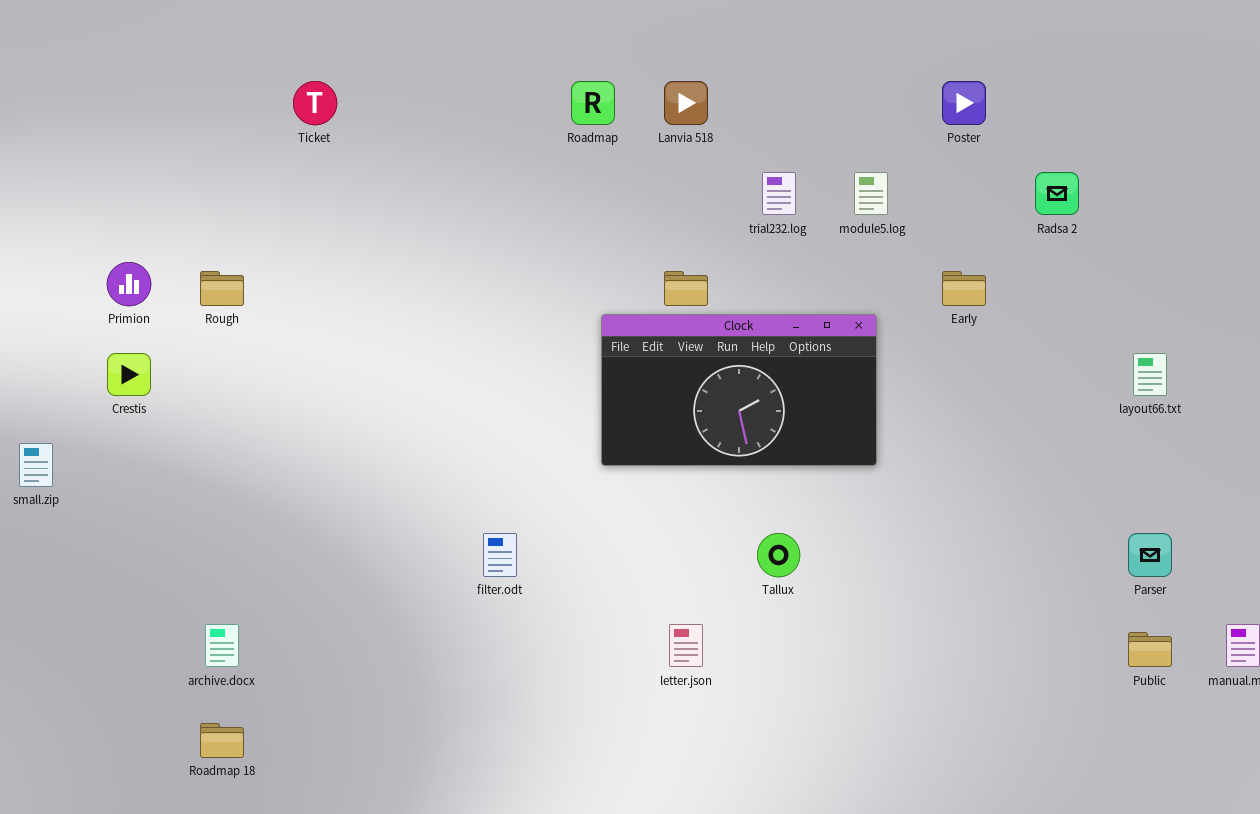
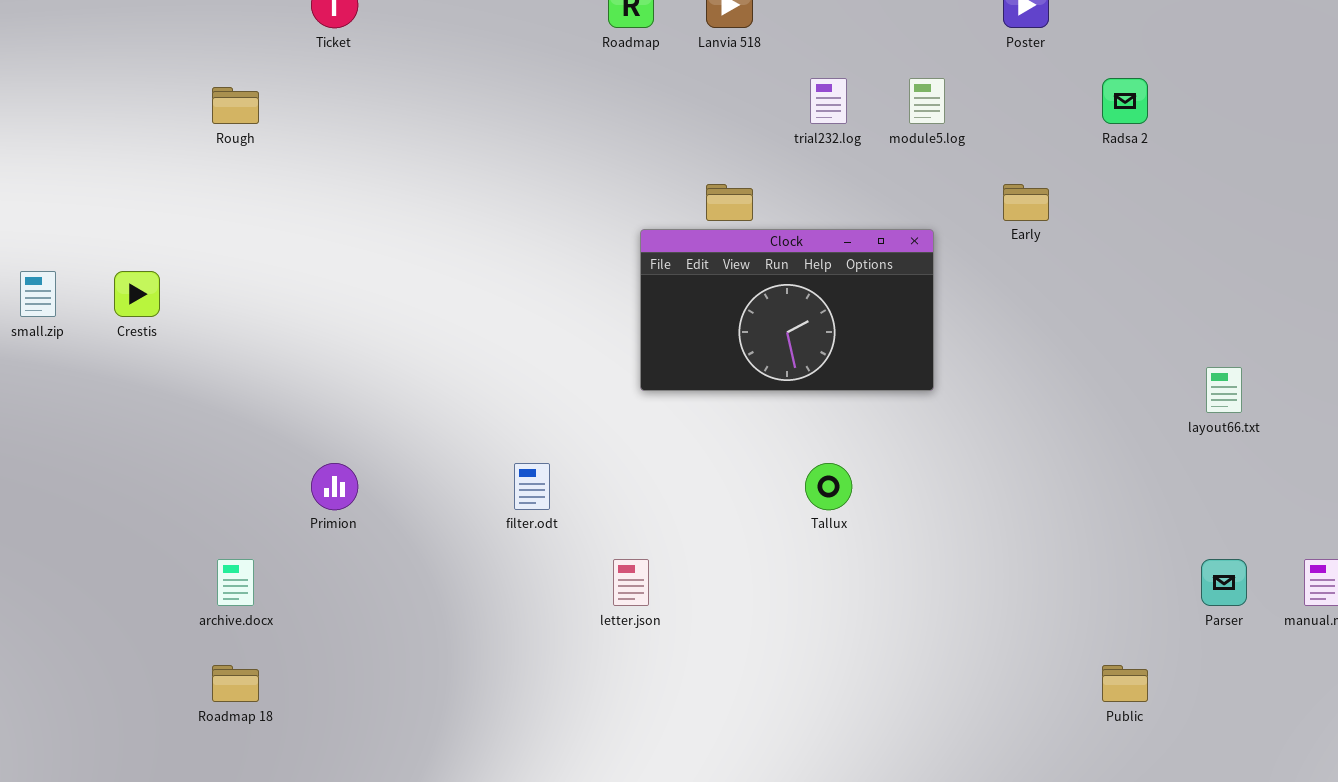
Primion: [107,262,151,306] -> [311,463,358,510], moved
Rough: [200,271,244,306] -> [212,87,259,124], moved
layout66.txt: [1133,353,1167,396] -> [1206,367,1242,413], moved
small.zip: [19,443,53,487] -> [20,271,56,317], moved
Parser: [1128,533,1172,577] -> [1201,559,1247,606], moved
letter.json: [669,624,703,667] -> [613,559,649,606], moved
Public: [1128,632,1172,667] -> [1102,665,1148,702], moved

